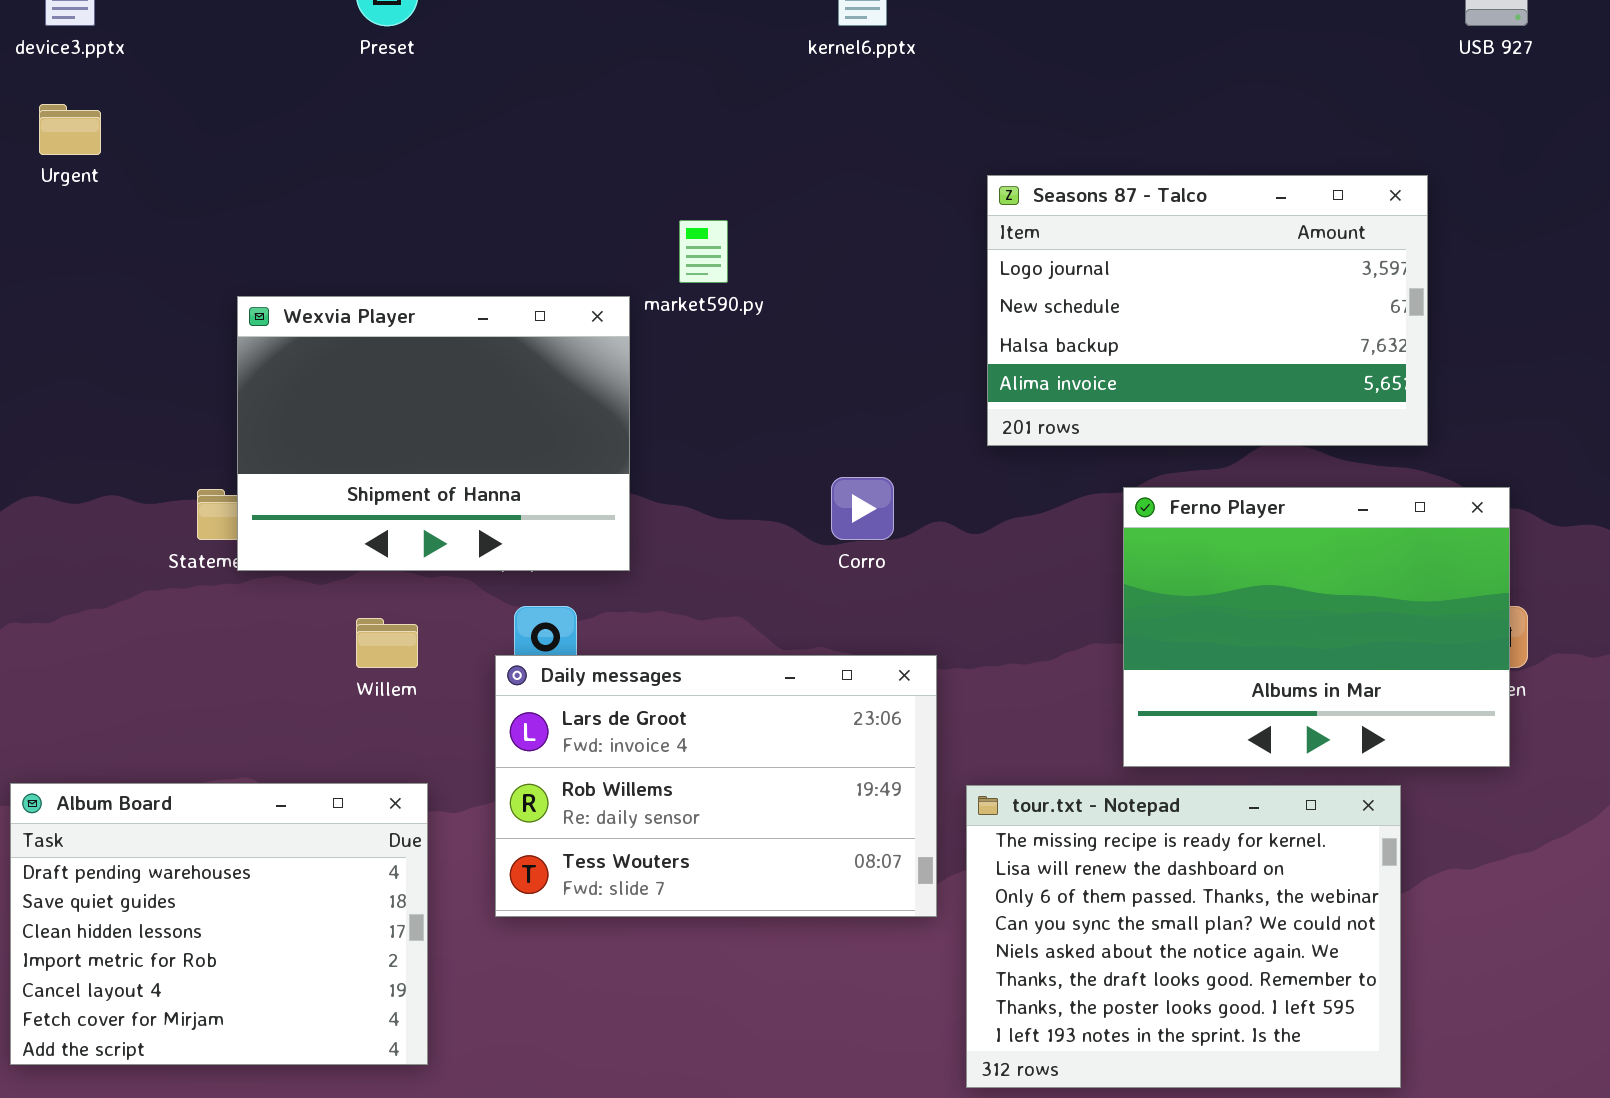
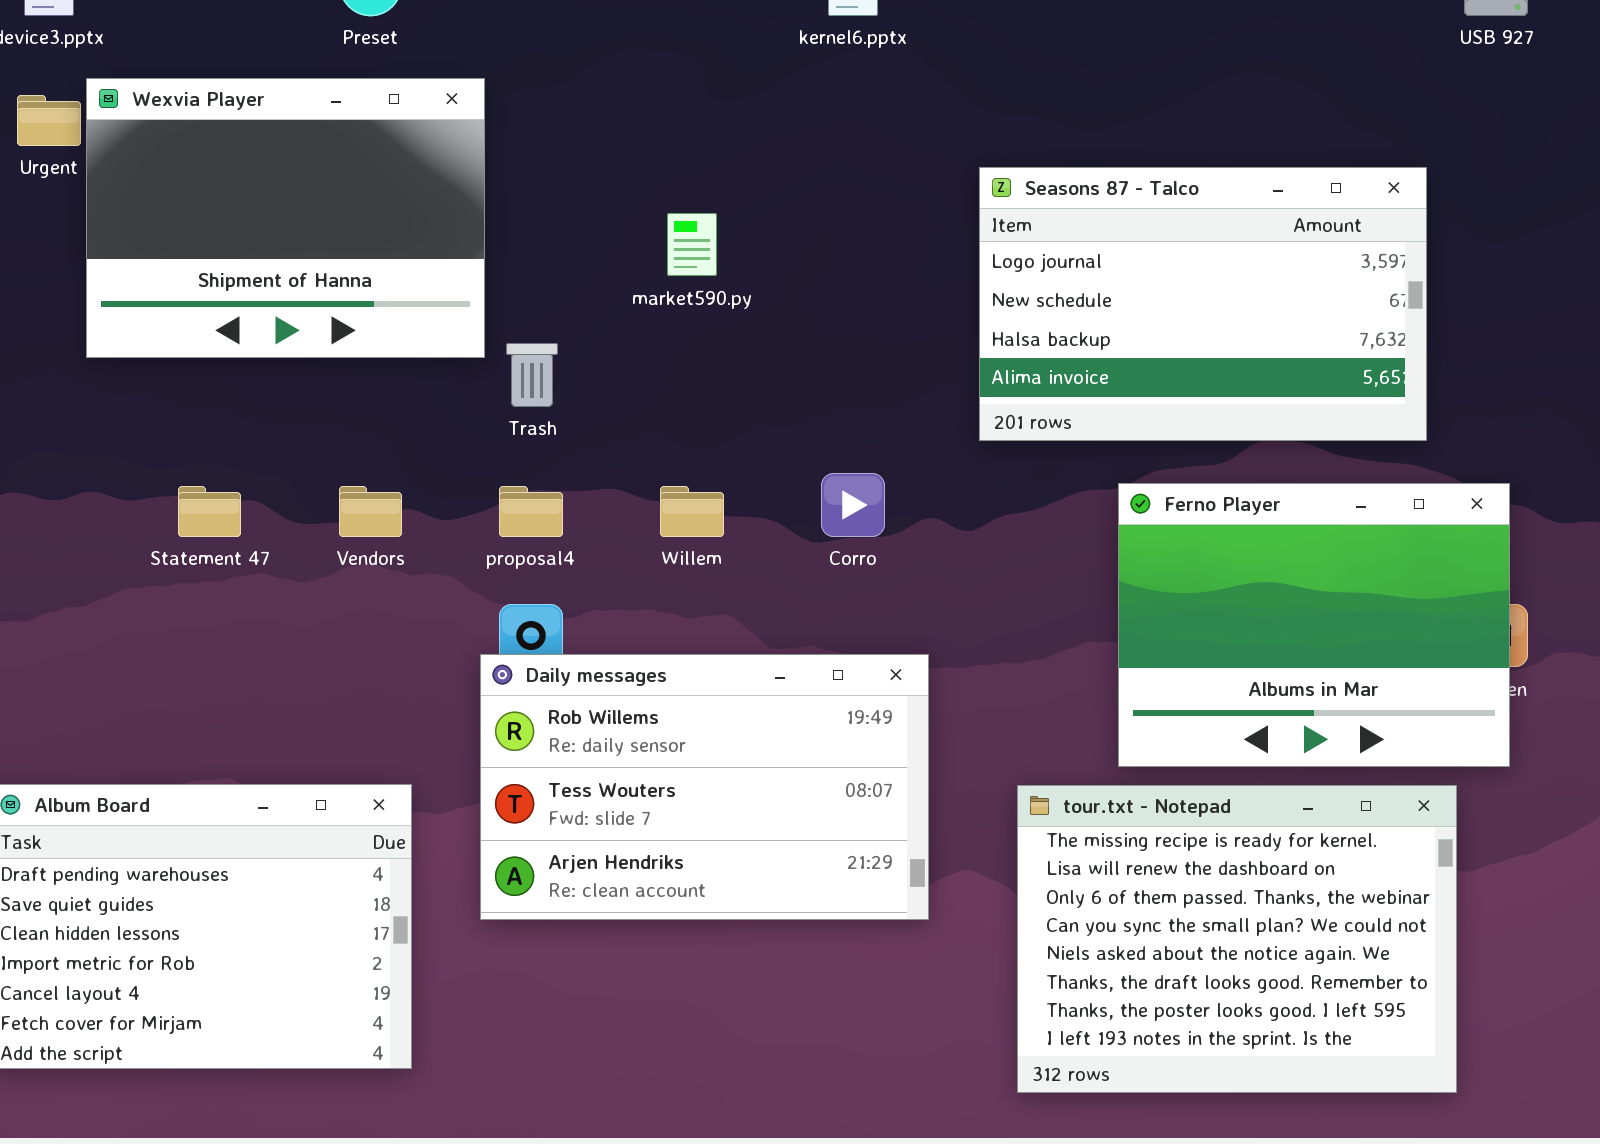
Wexvia Player: [237,296,630,571] -> [86,78,485,358], moved
Willem: [356,618,418,668] -> [660,486,724,537], moved
Daily messages: [495,655,937,917] -> [480,654,929,920], scrolled down 1 row
tour.txt - Notepad: [966,785,1401,1088] -> [1017,785,1457,1093], moved

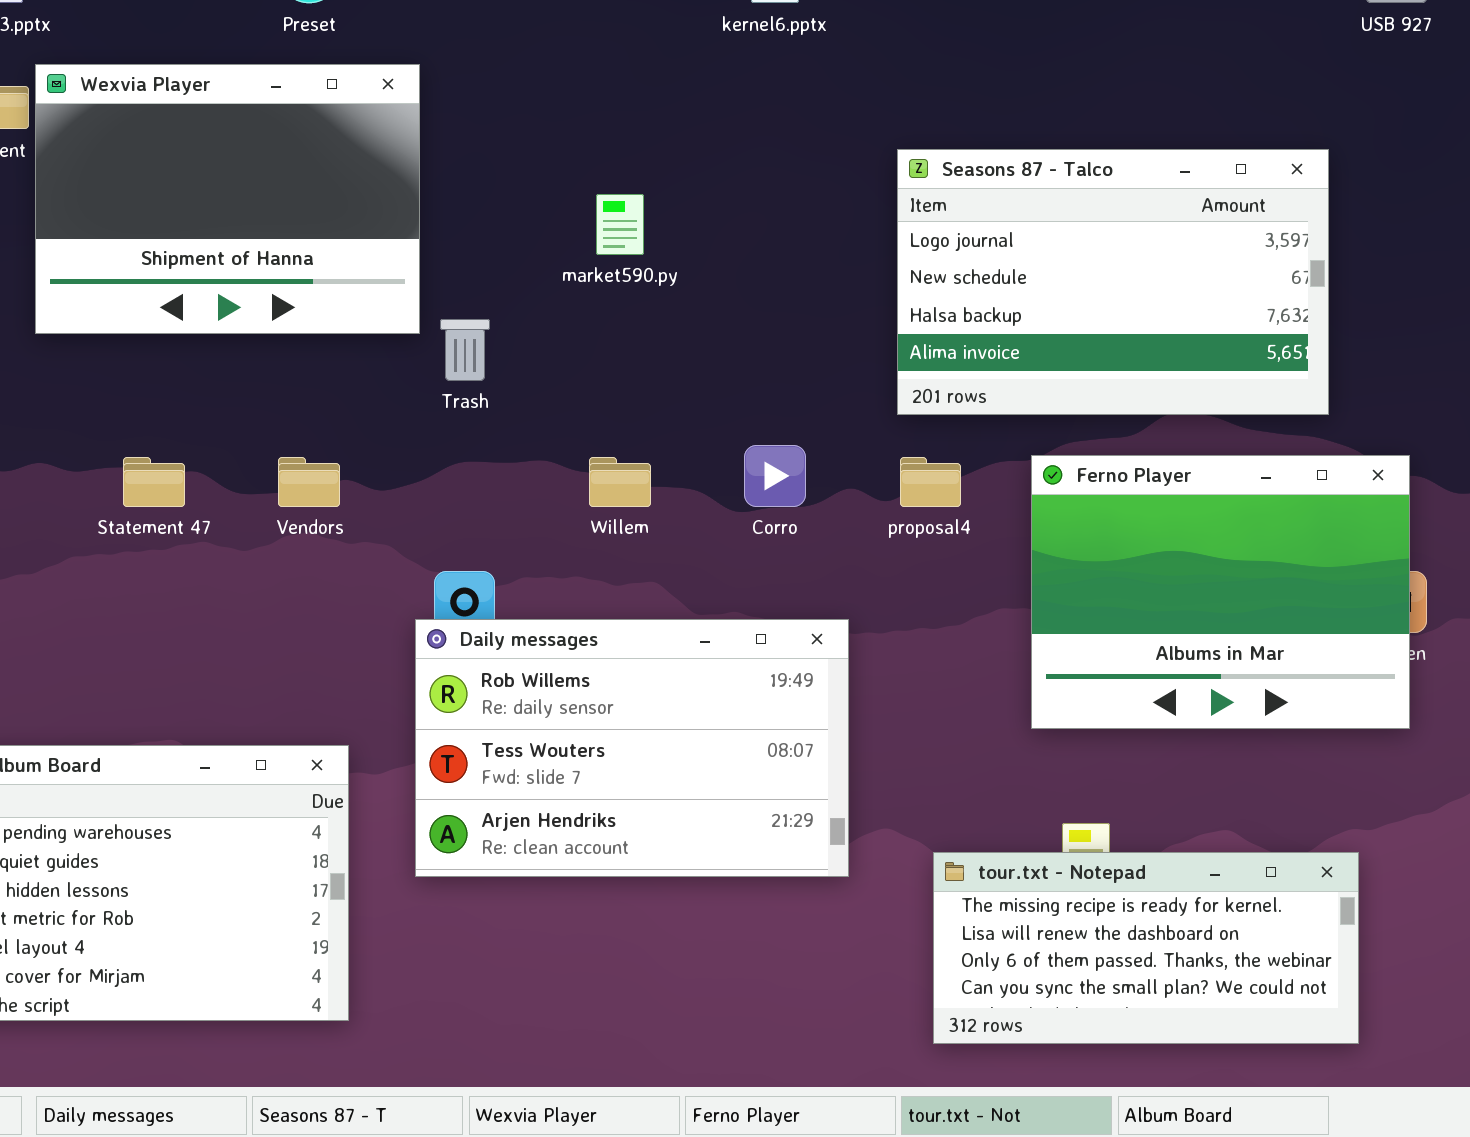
proposal4: [499,486,563,537] -> [900,457,961,507], moved
tour.txt - Notepad: [1017,785,1457,1093] -> [933,852,1359,1044], resized

